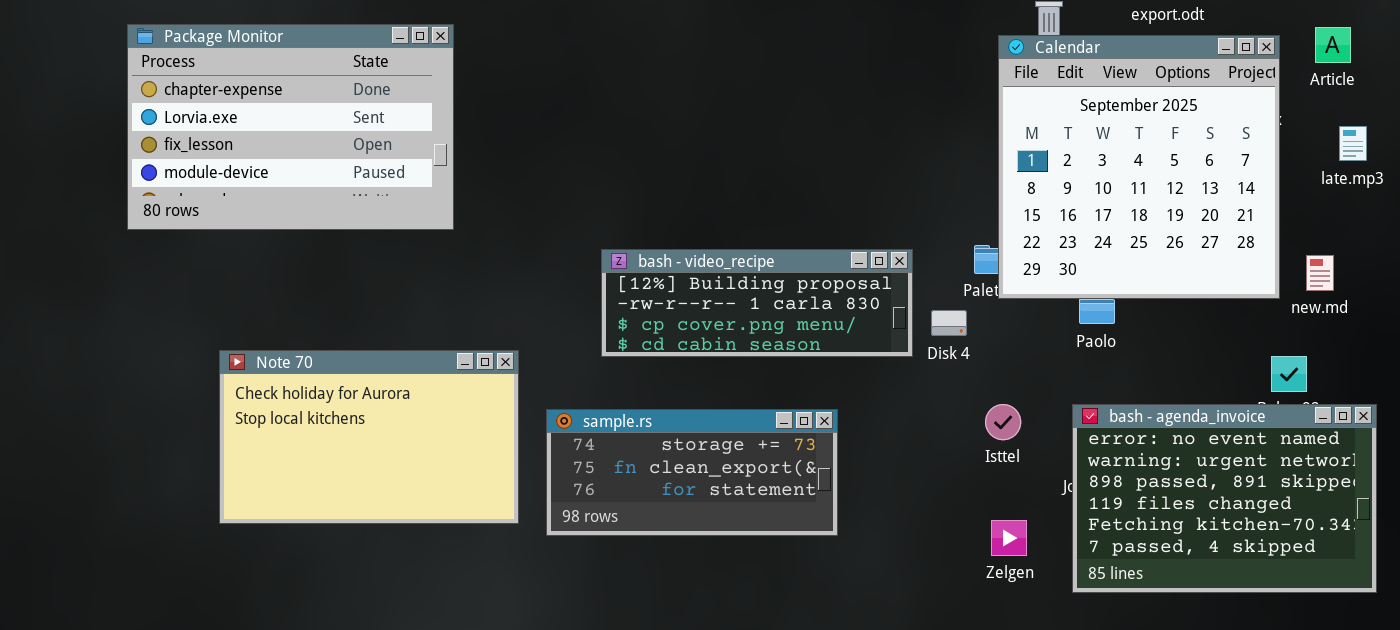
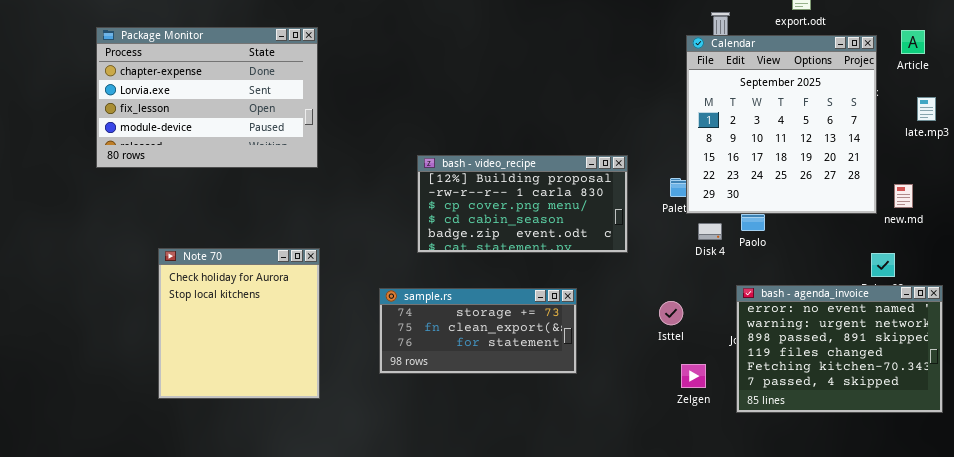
bash - video_recipe: [601,249,913,357] -> [417,155,628,253], resized
Disk 4: [931,310,967,336] -> [698,223,722,240], moved
Note 70: [219,350,519,524] -> [158,248,320,399], resized
Isttel: [985,404,1021,440] -> [659,301,683,325], moved

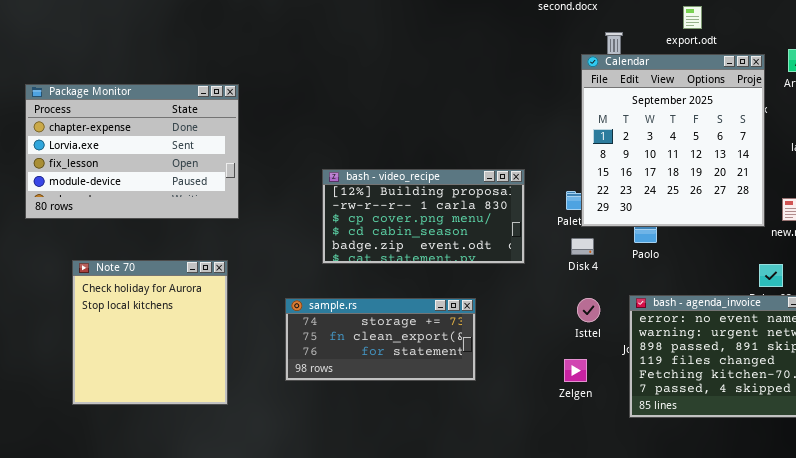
Package Monitor: [96,27,318,168] -> [25,84,239,219], moved
Disk 4: [698,223,722,240] -> [571,238,594,255], moved
Isttel: [659,301,683,325] -> [577,298,600,322], moved
Zelgen: [681,364,706,388] -> [564,359,587,382], moved

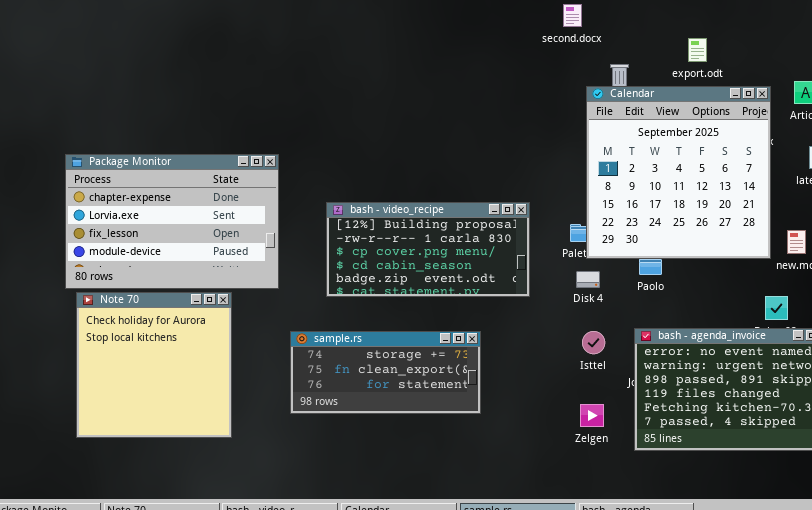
Package Monitor: [25,84,239,219] -> [65,154,279,289], moved
Zelgen: [564,359,587,382] -> [580,404,604,427], moved

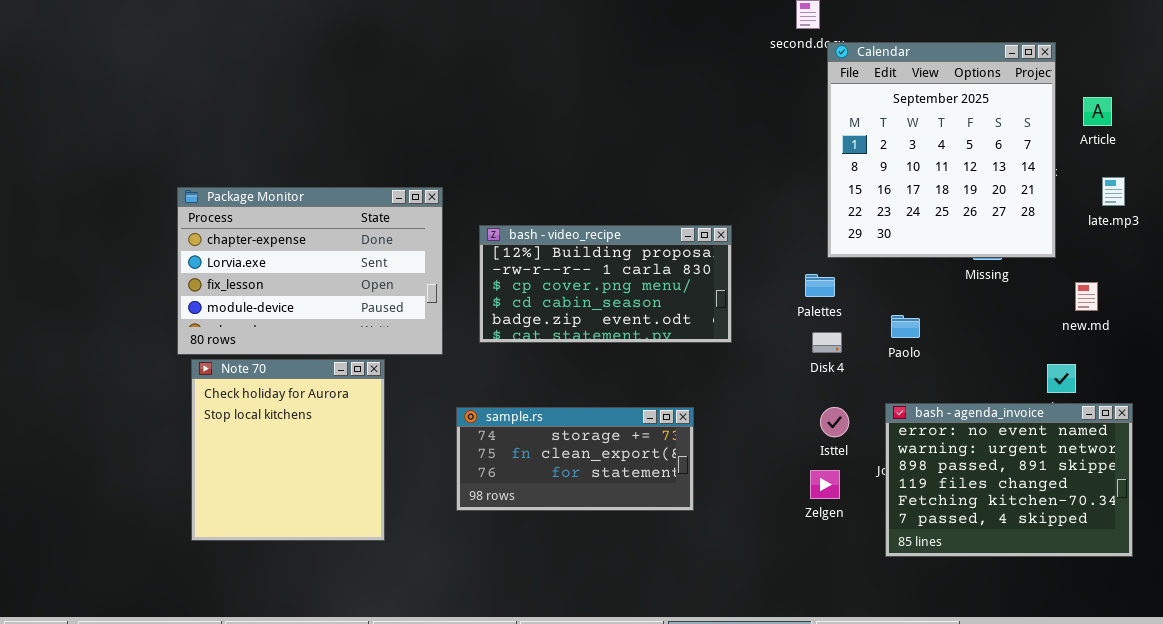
Calendar: [586,86,771,259] -> [827,42,1056,258], moved
bash - video_recipe: [326,202,530,297] -> [479,225,732,343], moved
Zelgen: [580,404,604,427] -> [810,470,840,499], moved

